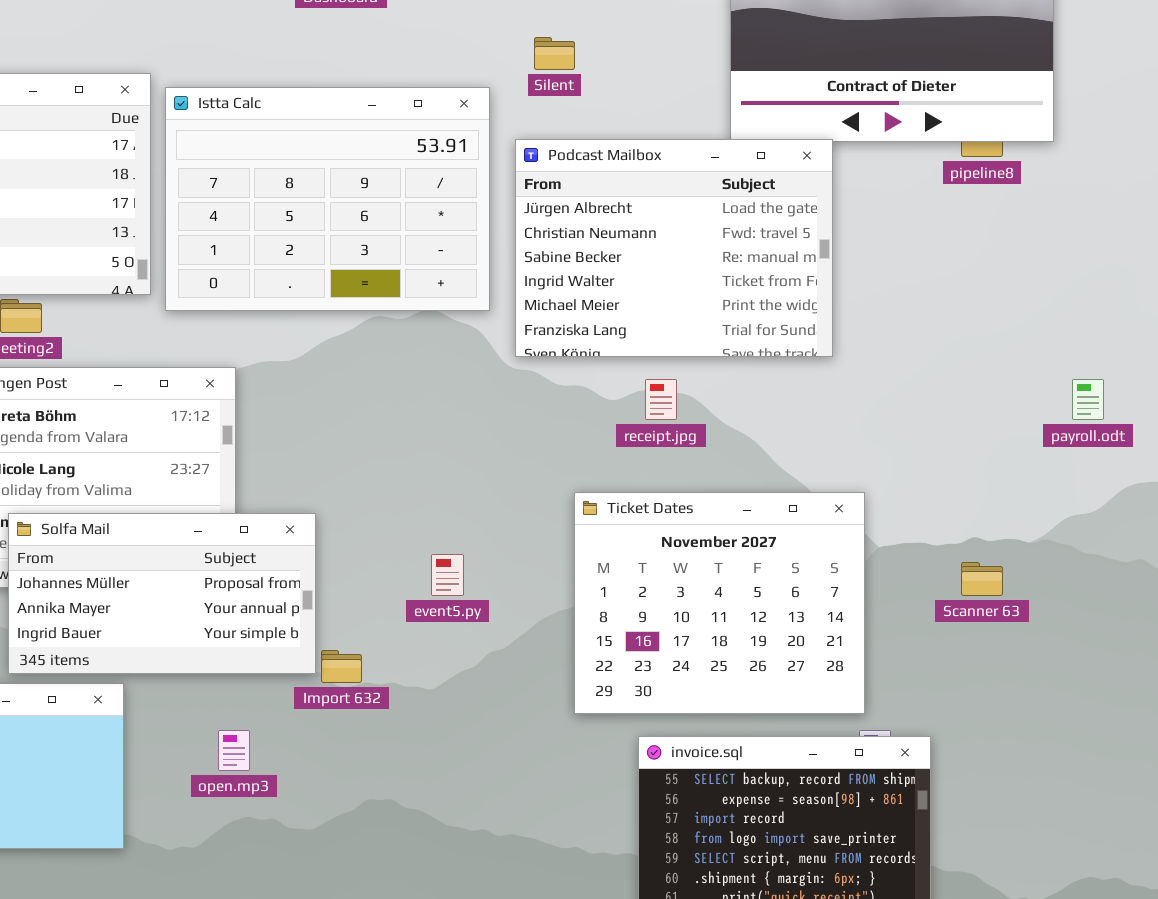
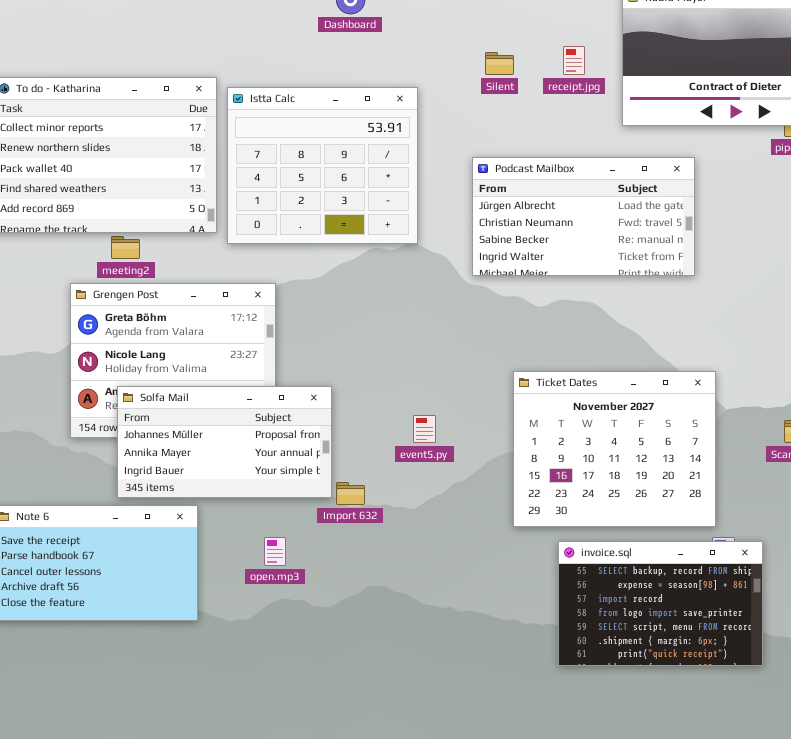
Istta Calc: [165,87,490,311] -> [227,87,418,244], resized
Podcast Mailbox: [515,139,833,357] -> [472,157,695,276], resized
receipt.jpg: [645,379,677,420] -> [563,46,585,75], moved

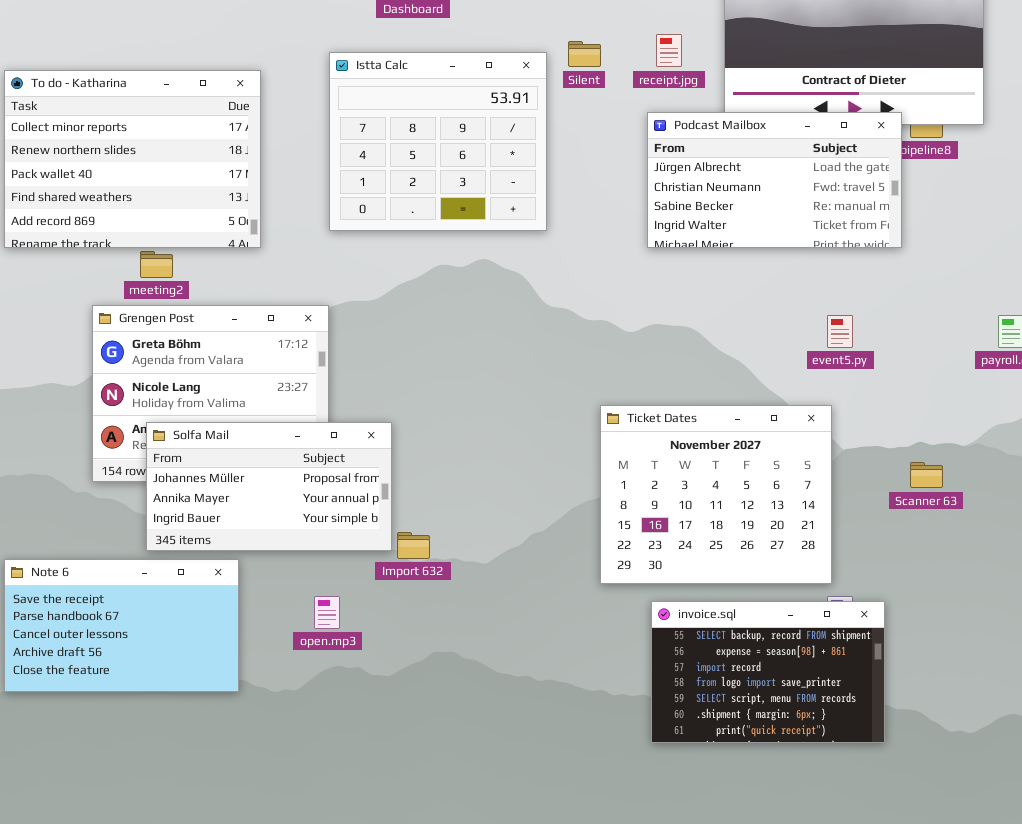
Istta Calc: [227,87,418,244] -> [329,52,547,231], moved
Podcast Mailbox: [472,157,695,276] -> [647,112,902,248], moved
event5.py: [413,415,436,443] -> [827,315,853,348], moved

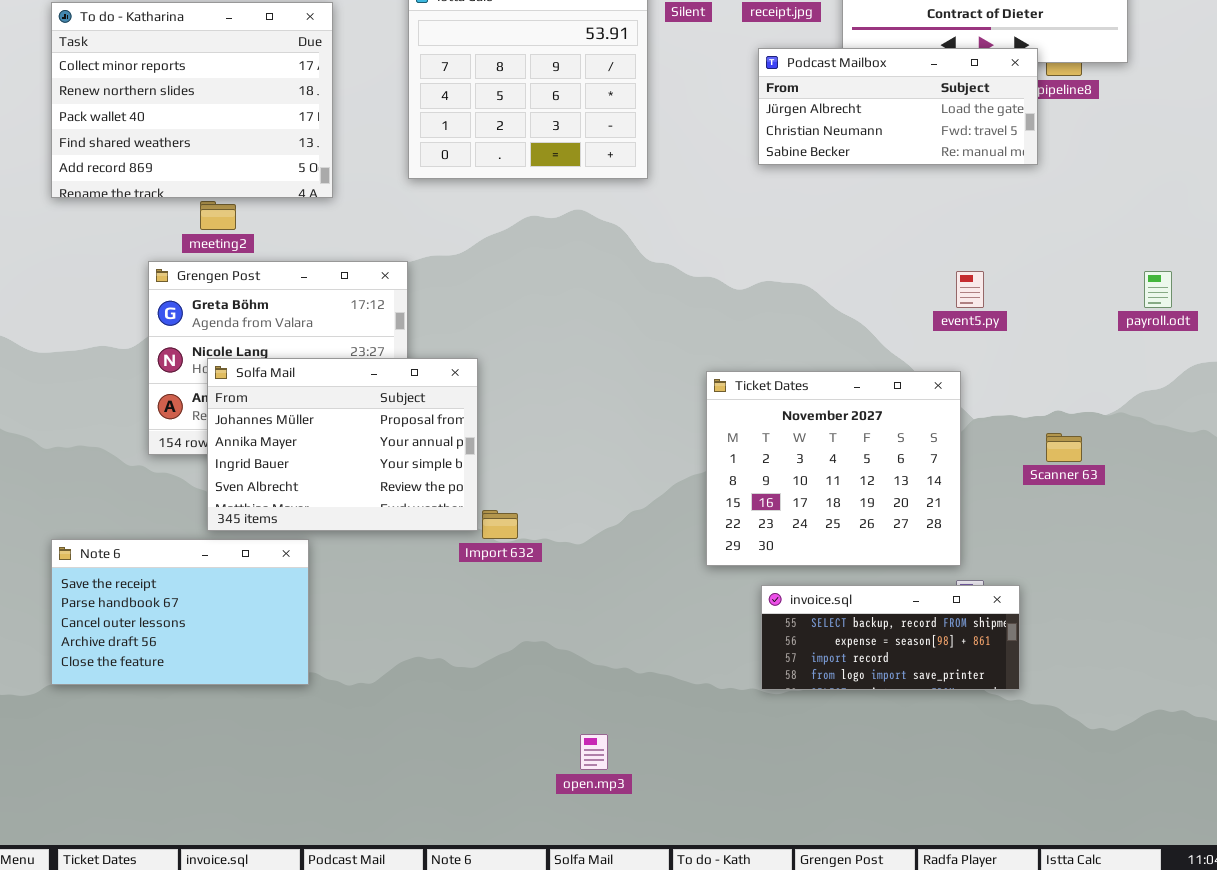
Podcast Mailbox: [647,112,902,248] -> [758,48,1038,165], resized
Solfa Mail: [146,422,392,551] -> [207,358,478,531], resized
open.mp3: [314,596,340,629] -> [580,734,608,770], moved
invoice.sql: [651,601,885,743] -> [761,585,1020,690], resized

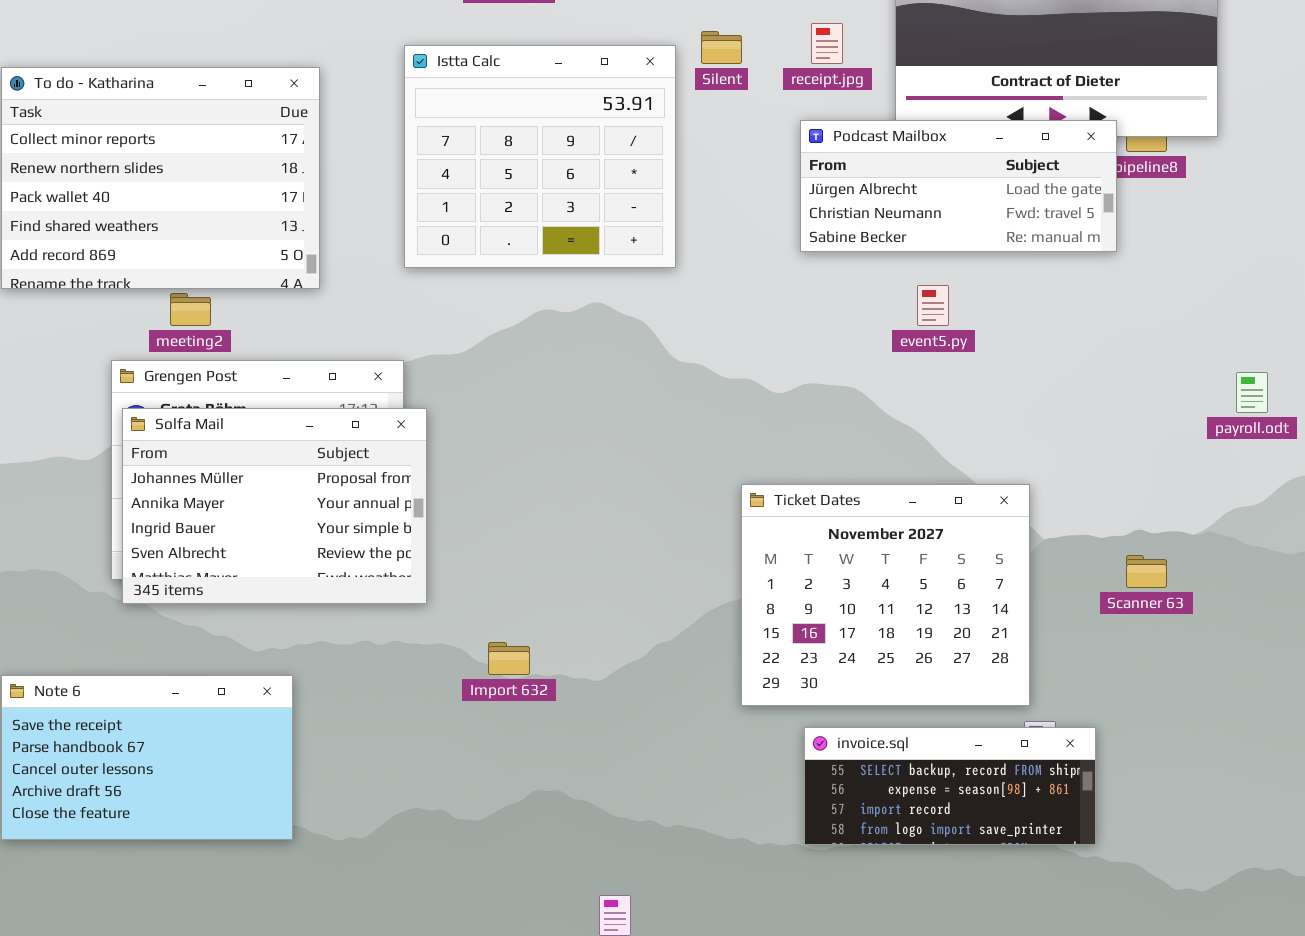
event5.py: [956,271,984,308] -> [917,285,949,326], moved
Solfa Mail: [207,358,478,531] -> [122,408,427,604], moved

